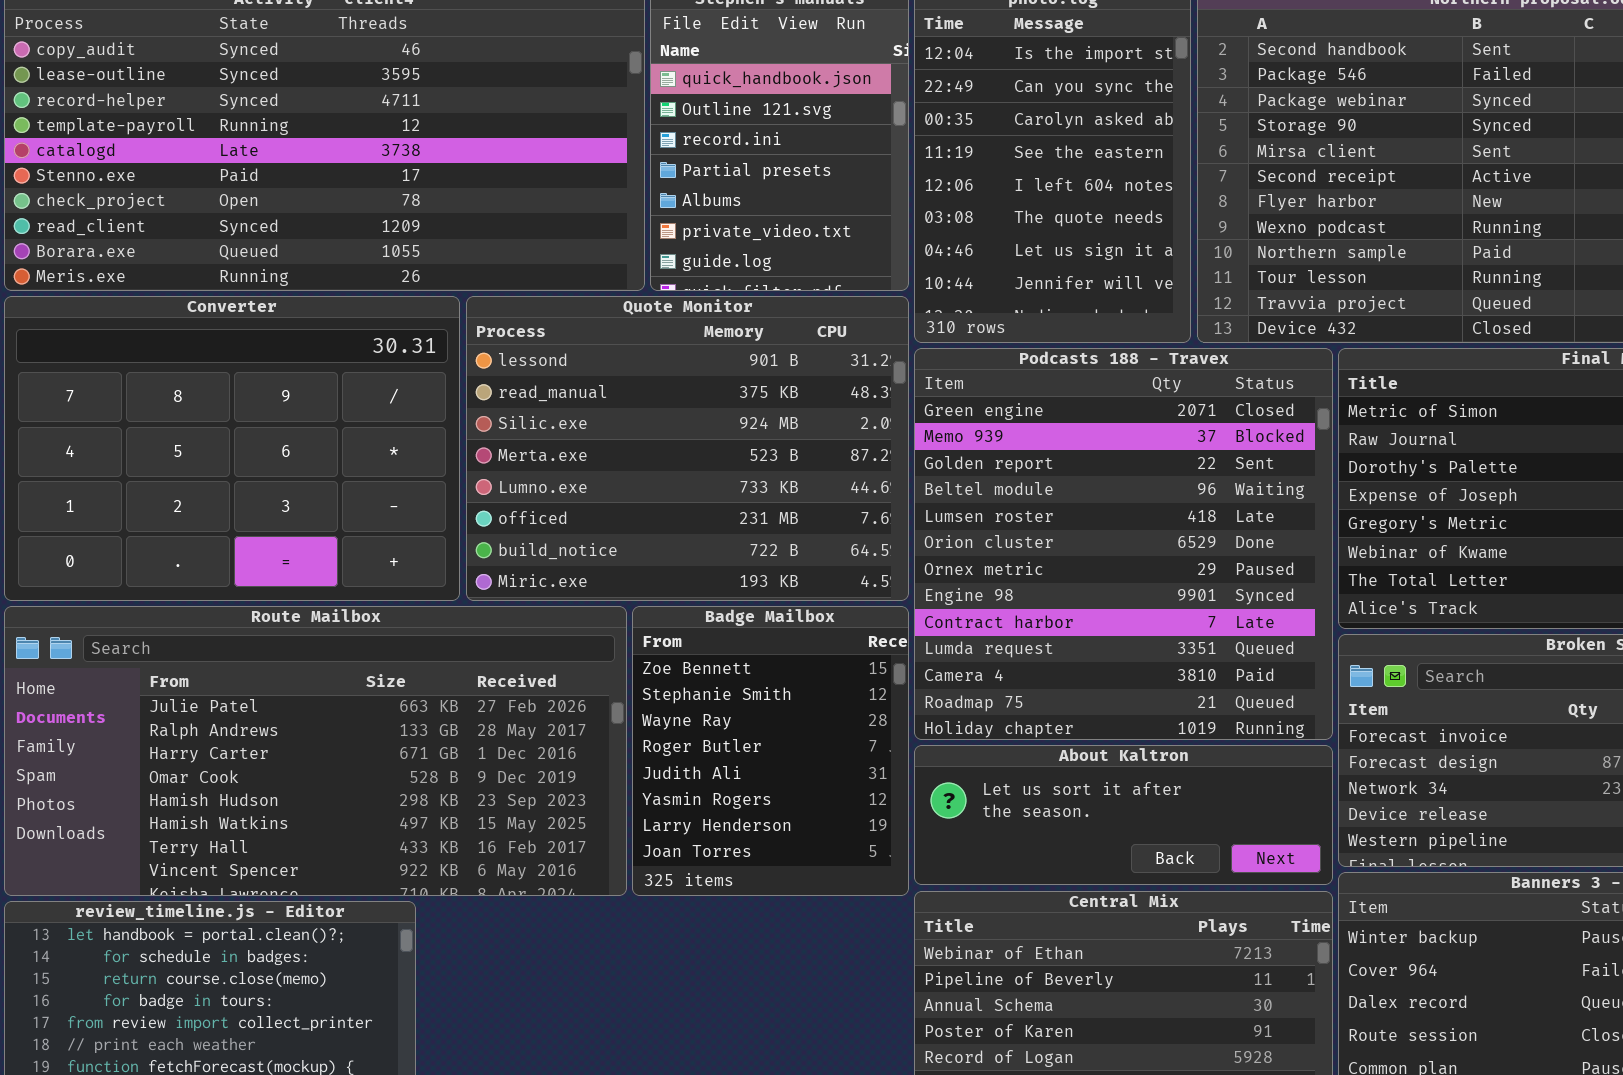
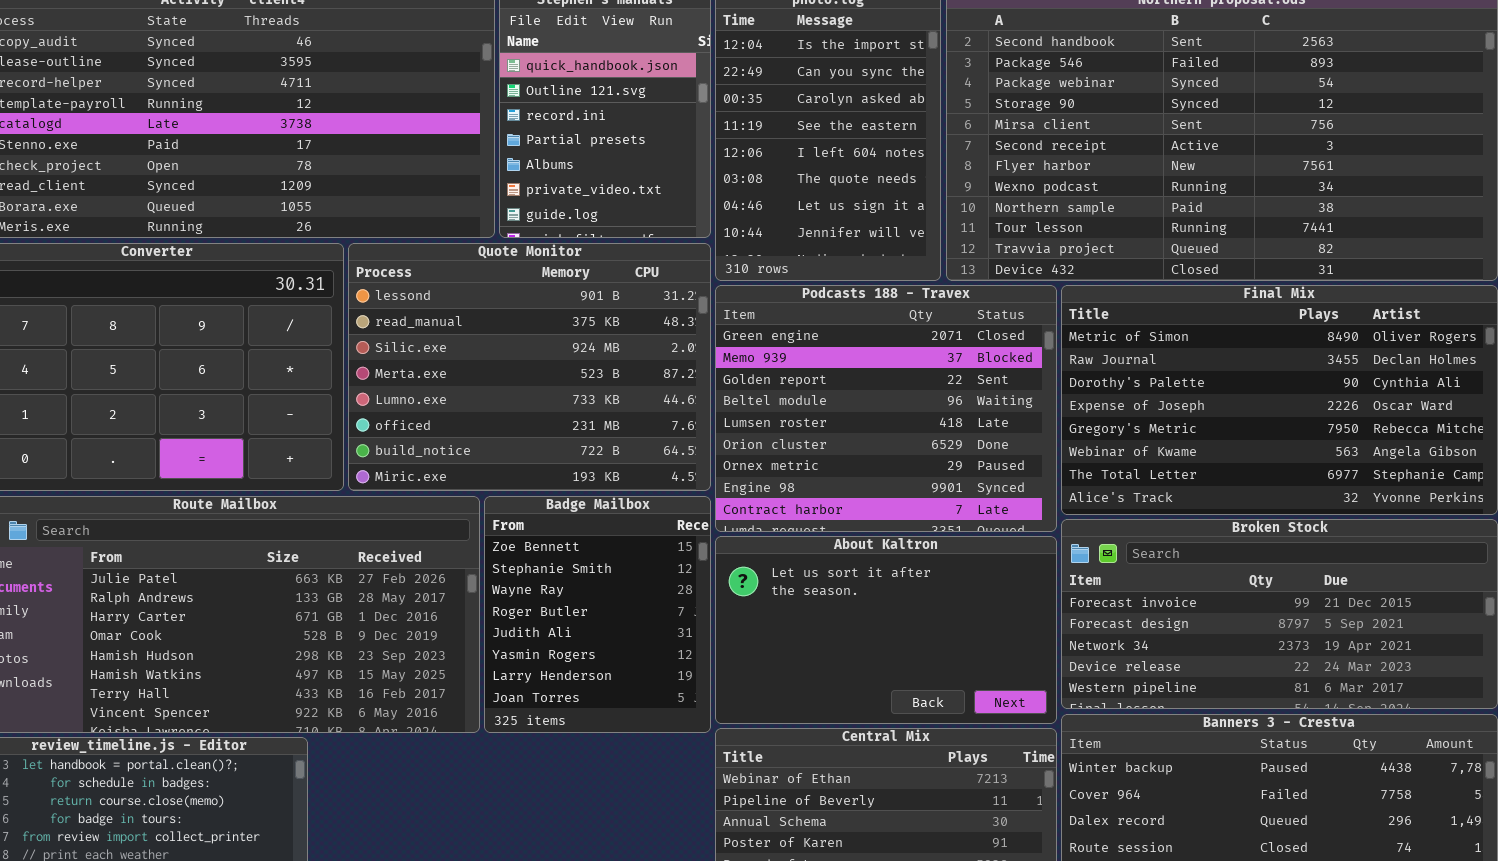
Podcasts 188 - Travex: [914,348,1333,740] -> [715,285,1057,532], resized
About Kaltron: [914,745,1333,885] -> [715,536,1057,724], resized

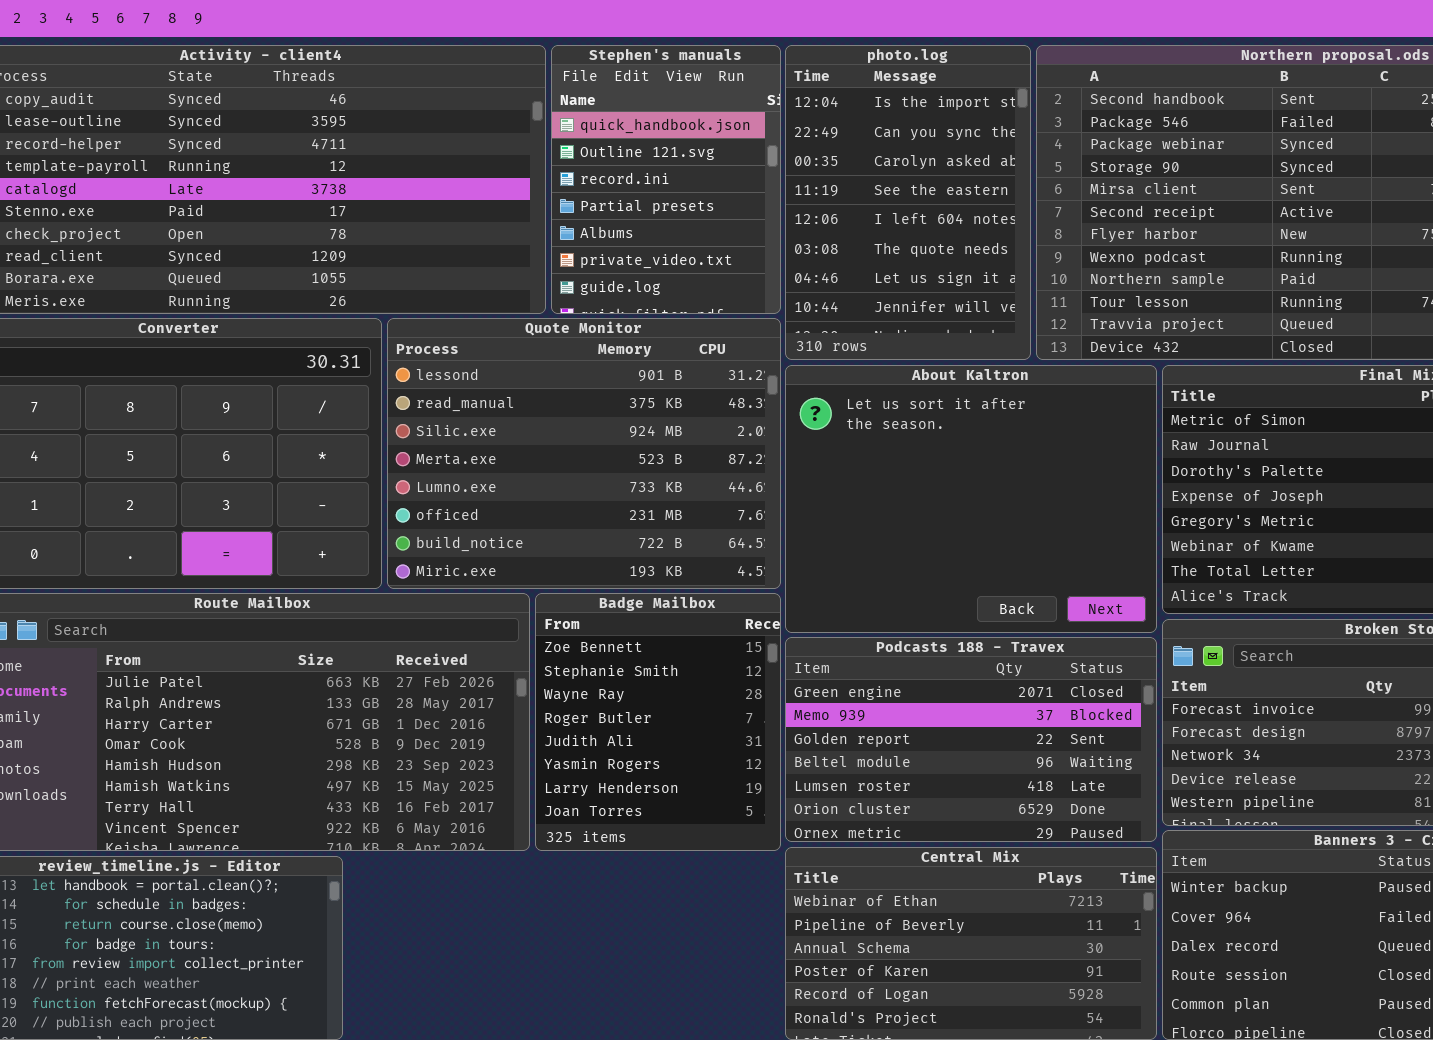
Podcasts 188 - Travex: [715,285,1057,532] -> [785,637,1157,842], moved, resized
About Kaltron: [715,536,1057,724] -> [785,365,1157,633], moved, resized

